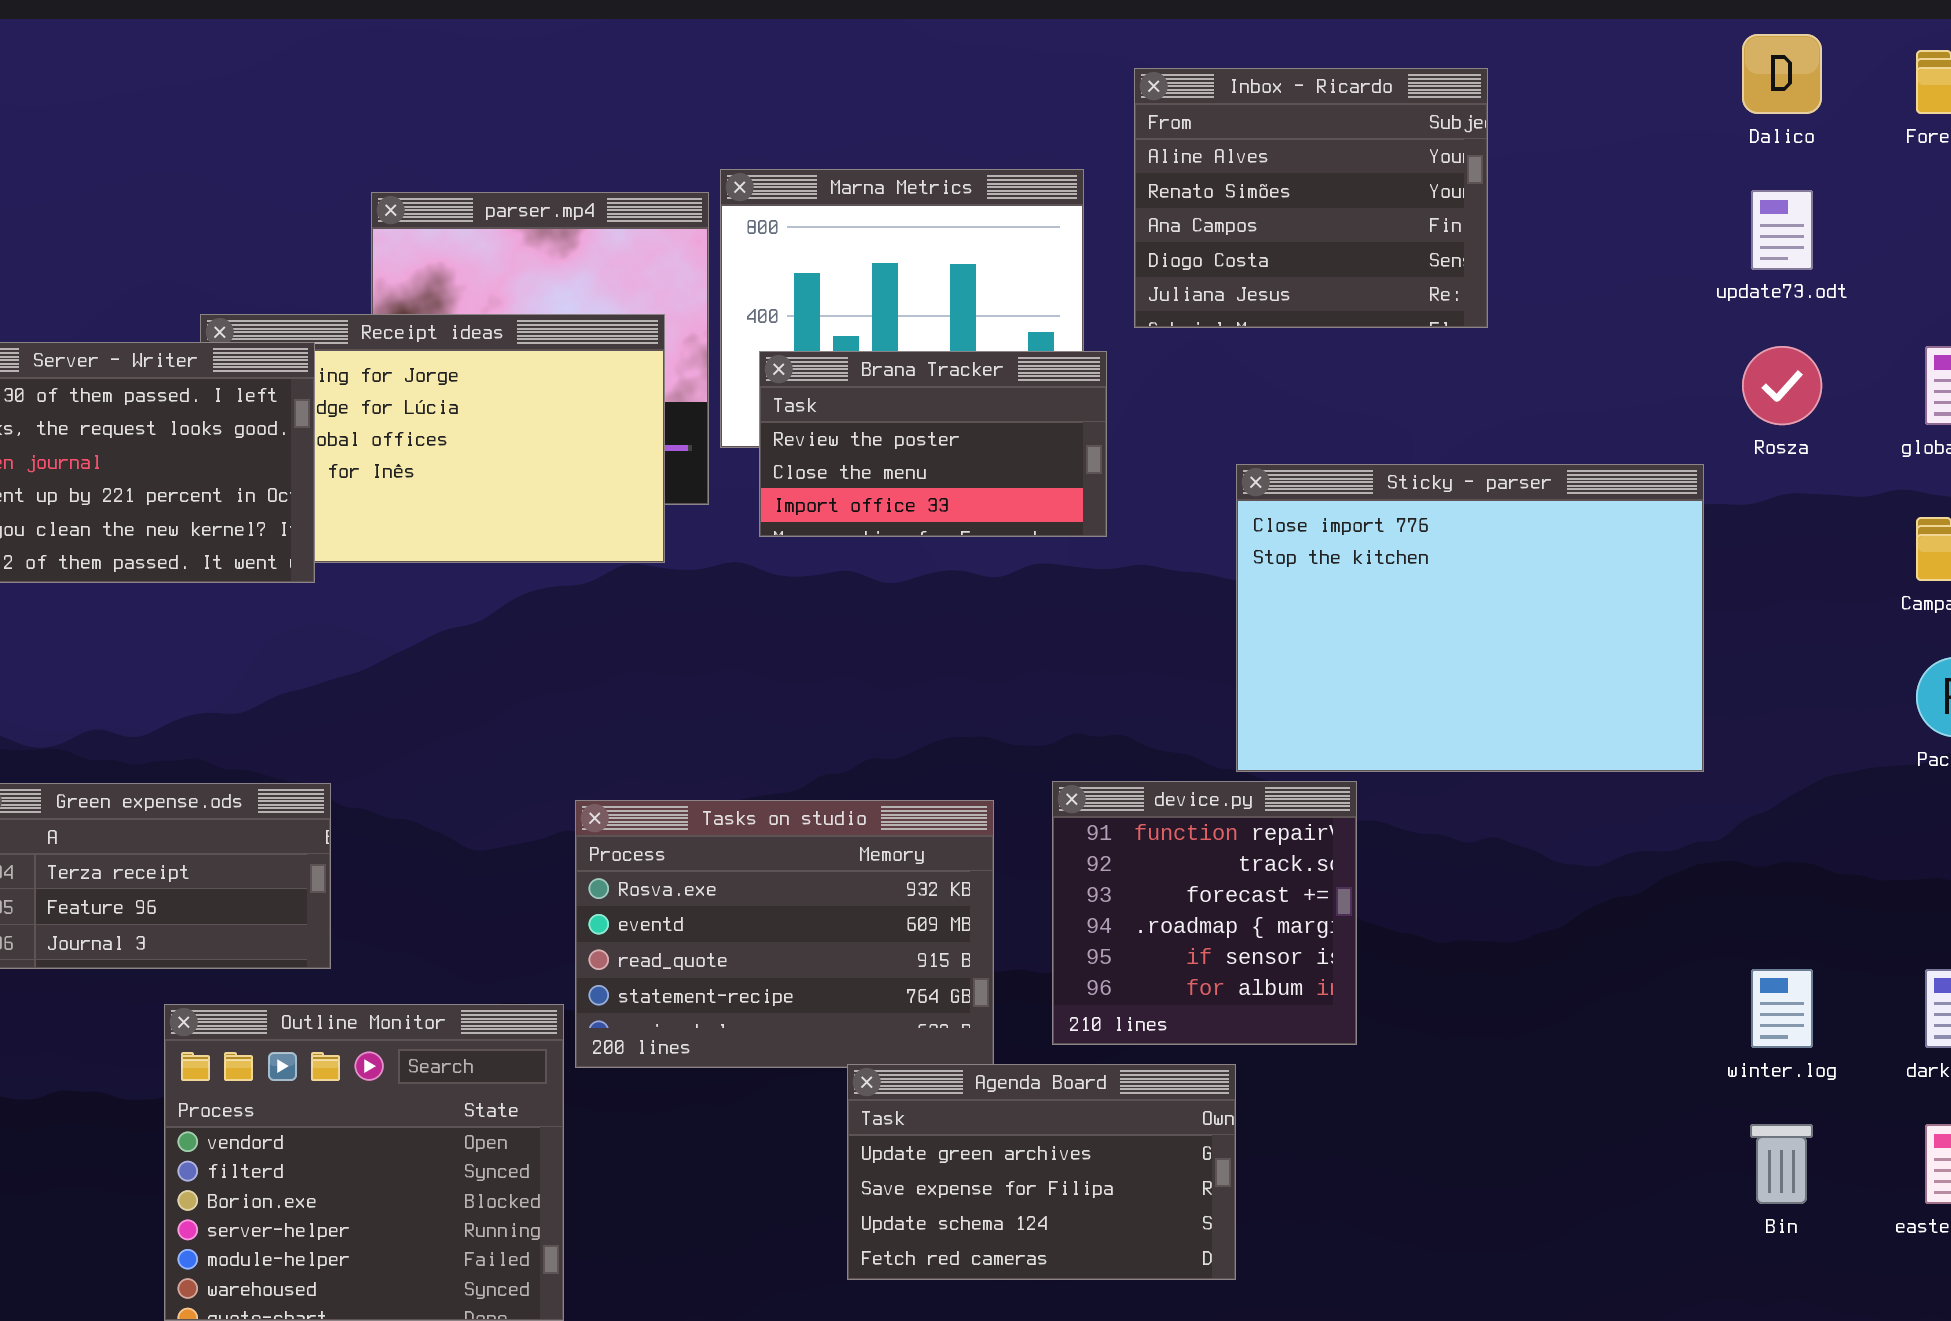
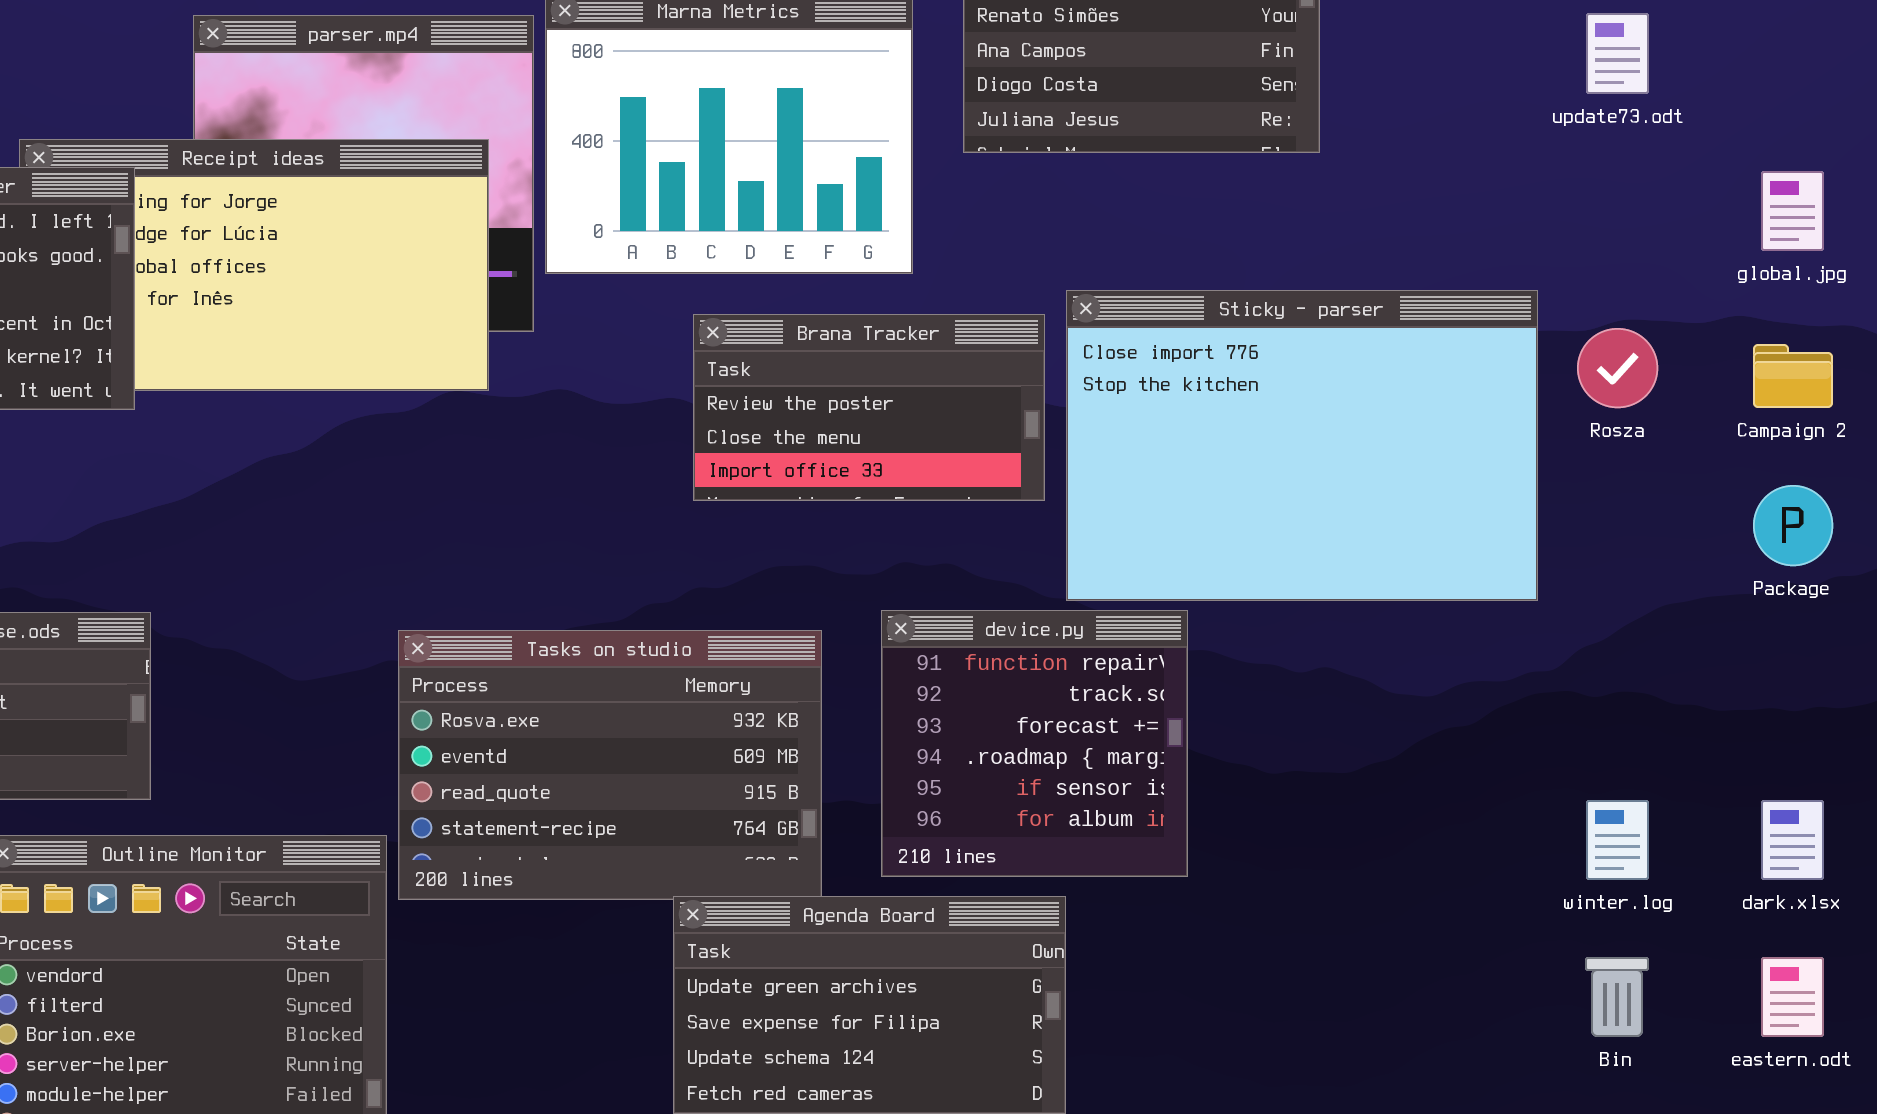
Rosza: [1742,346,1822,425] -> [1577,328,1658,408], moved
Brana Tracker: [759,351,1107,537] -> [693,314,1045,501], moved

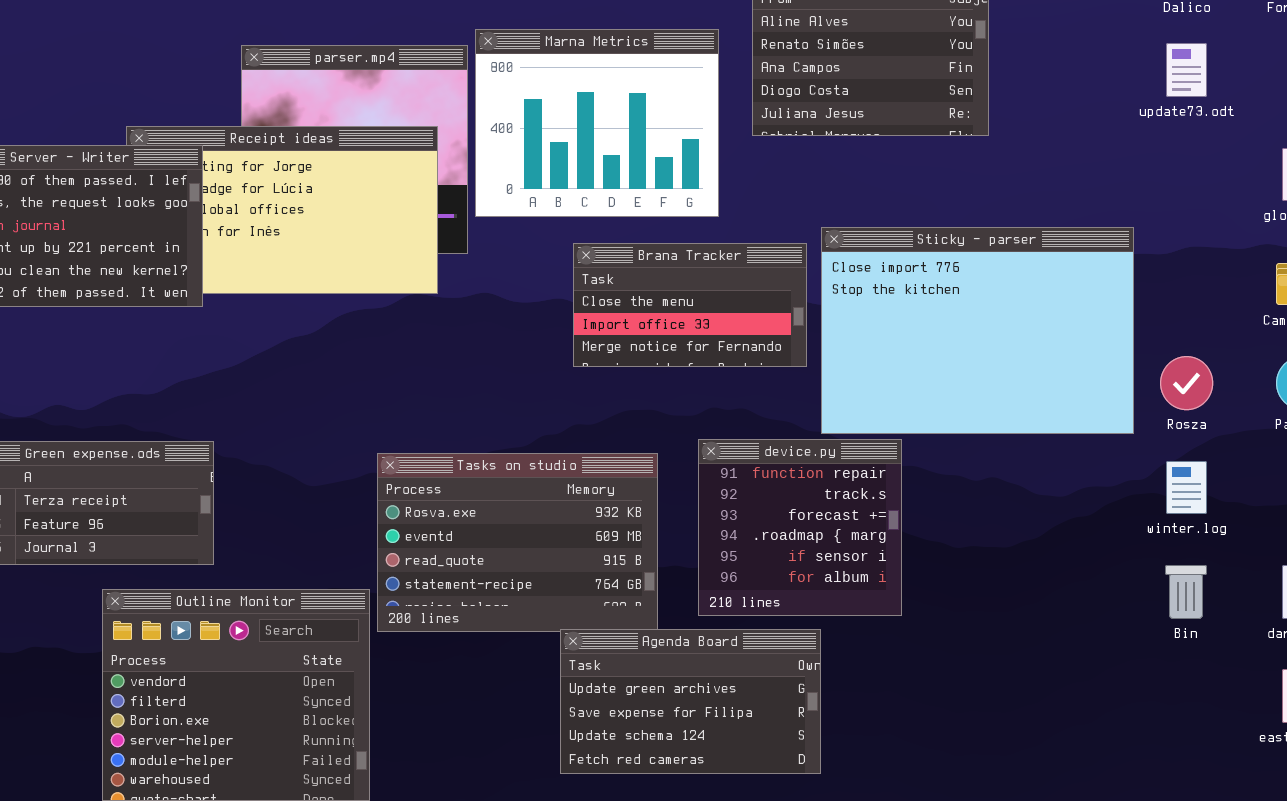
Brana Tracker: [693,314,1045,501] -> [573,243,807,367], scrolled down 1 row
Rosza: [1577,328,1658,408] -> [1160,356,1213,410], moved
winter.log: [1586,800,1649,880] -> [1166,461,1207,514], moved
Bin: [1585,957,1649,1037] -> [1165,565,1207,619], moved

